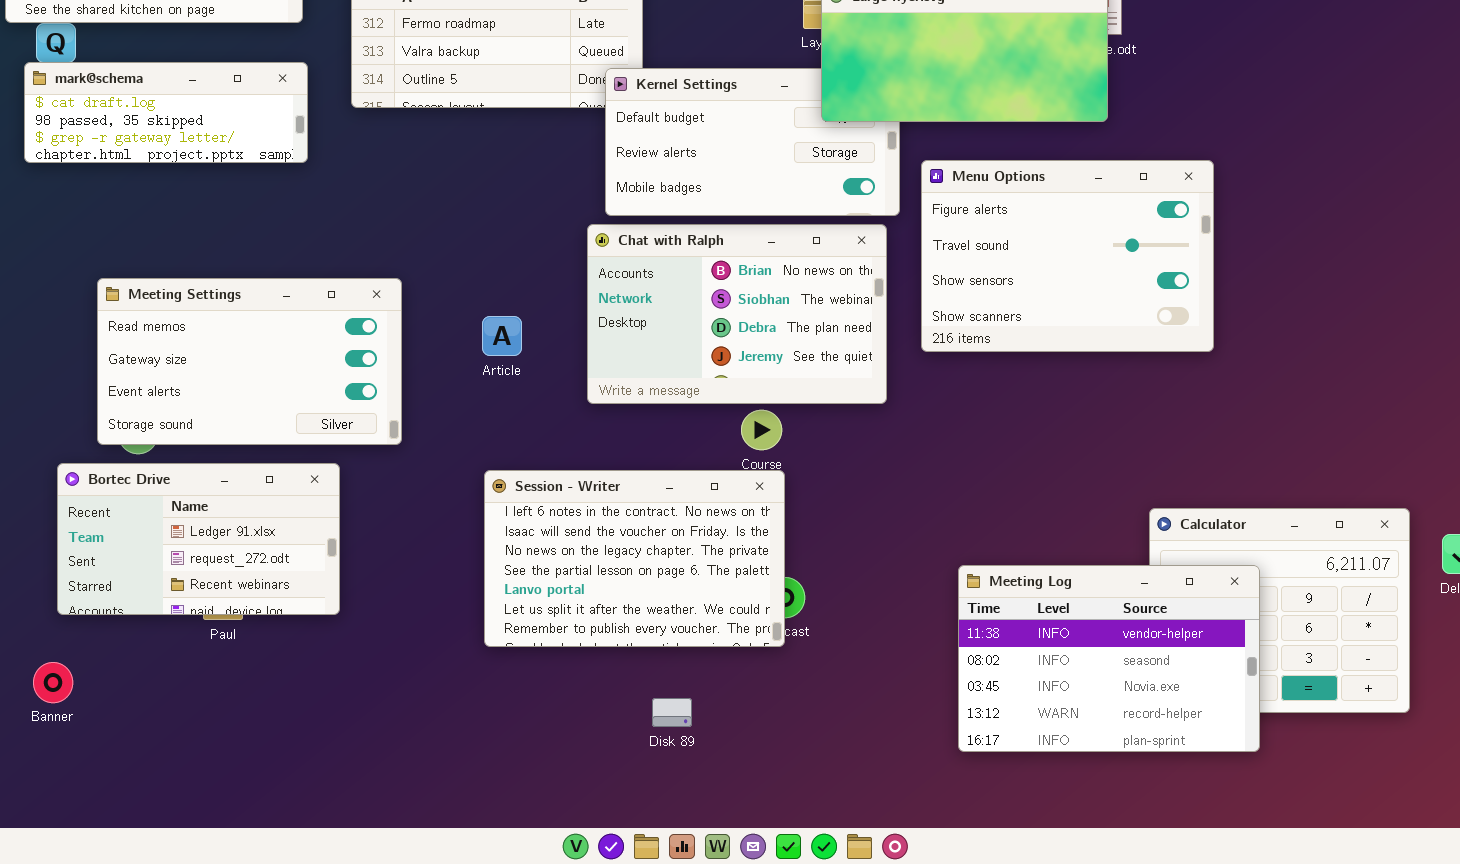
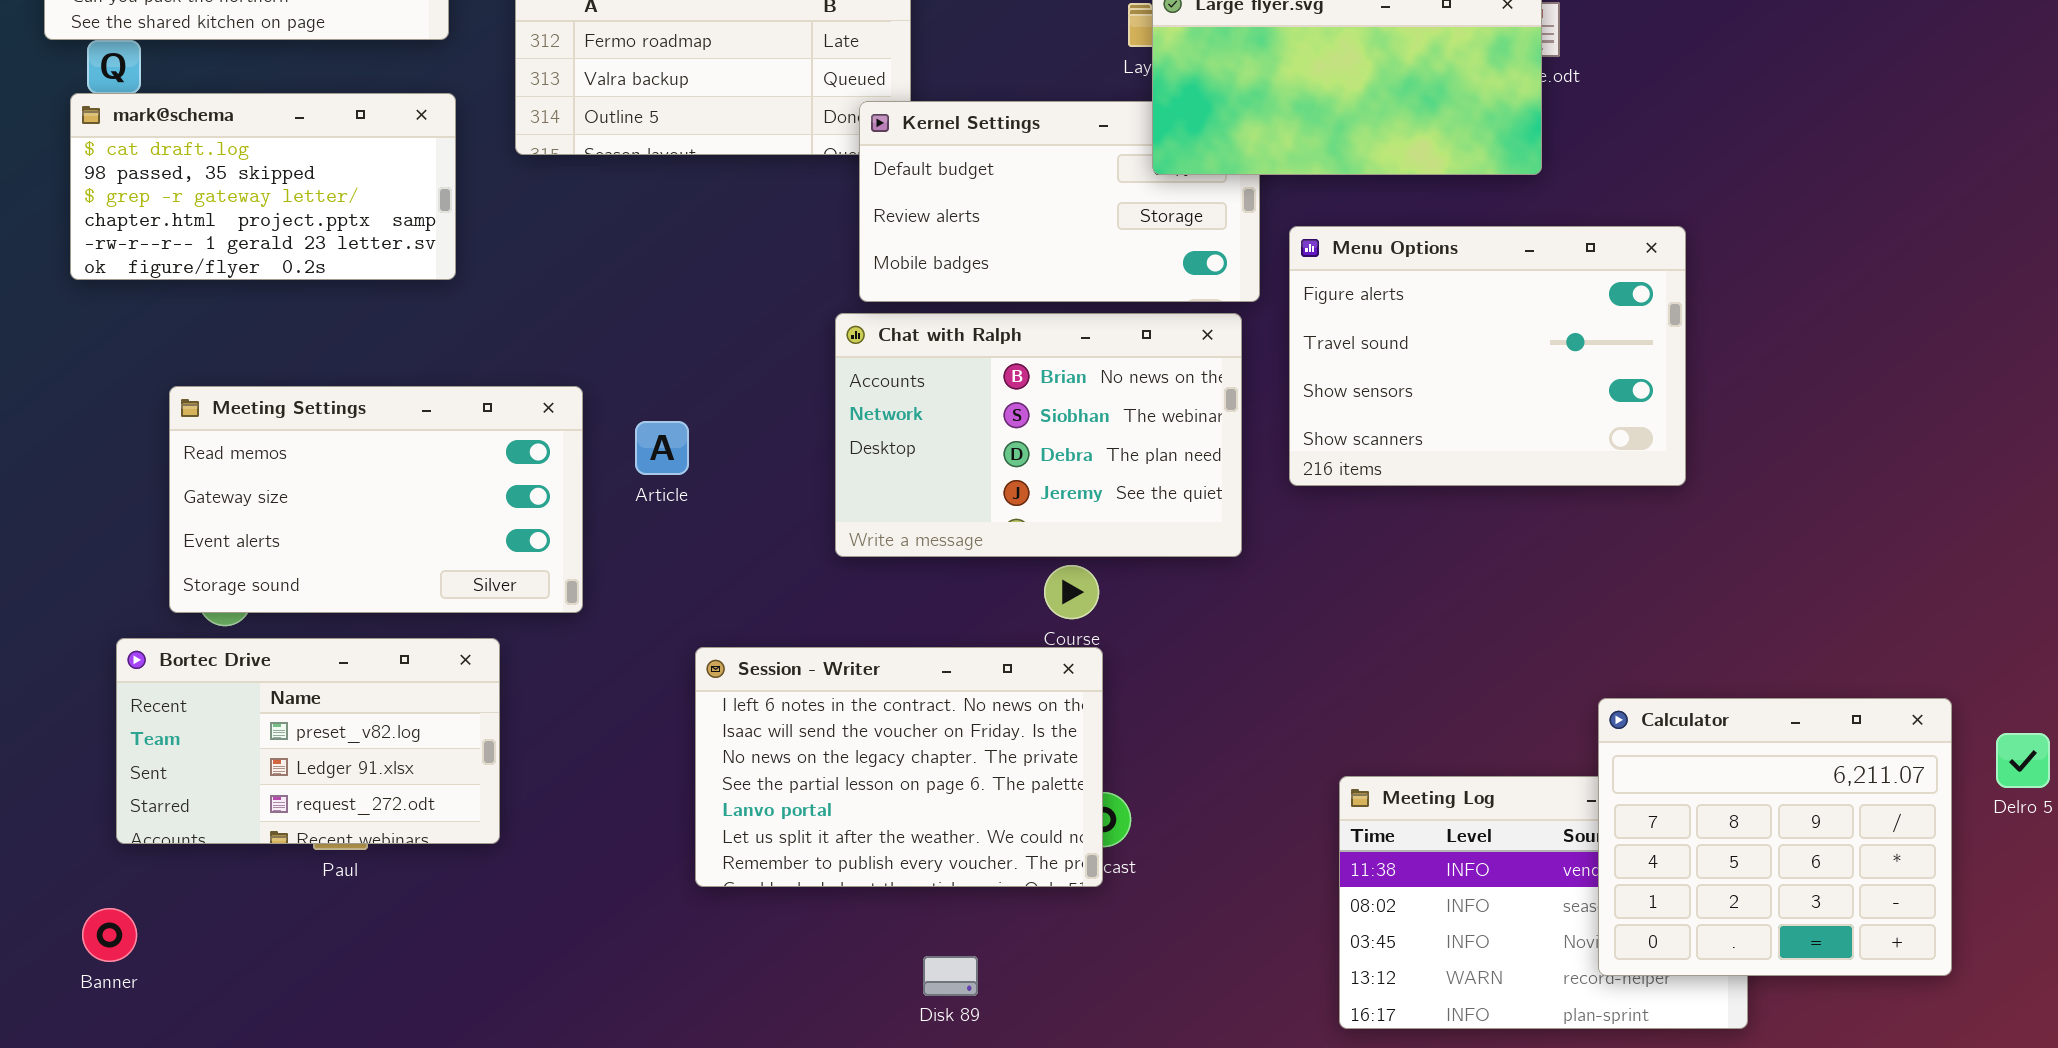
mark@schema: [24,62,308,163] -> [70,93,456,280], resized
Article: [482,316,522,356] -> [635,421,689,475], moved
Bortec Drive: [57,463,340,615] -> [116,638,500,844], scrolled up 1 row
Calculator: [1149,508,1410,713] -> [1598,698,1952,976], raised

